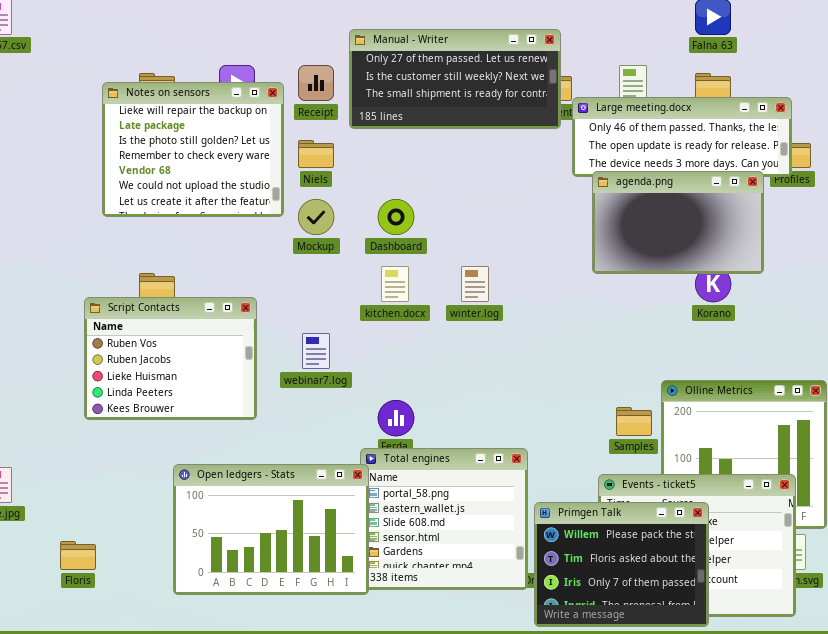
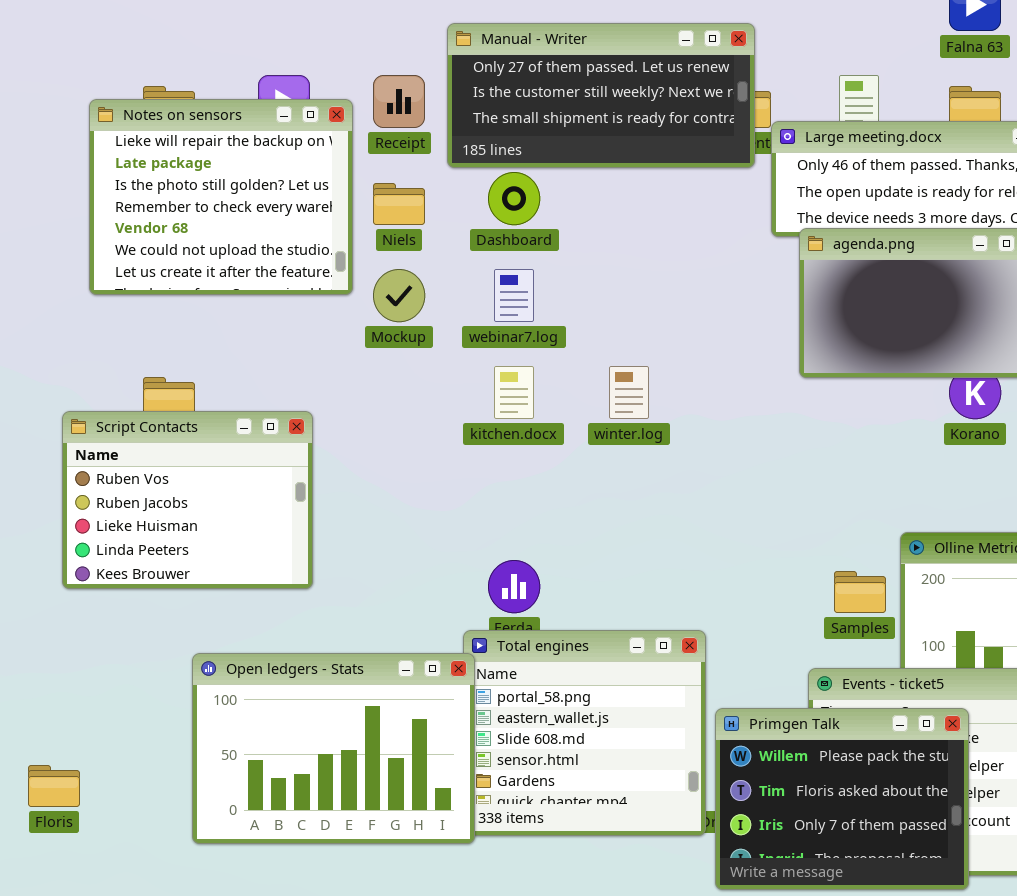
Dashboard: [378,199,414,235] -> [488,172,540,225], moved
webinar7.log: [302,333,330,369] -> [494,269,534,322], moved

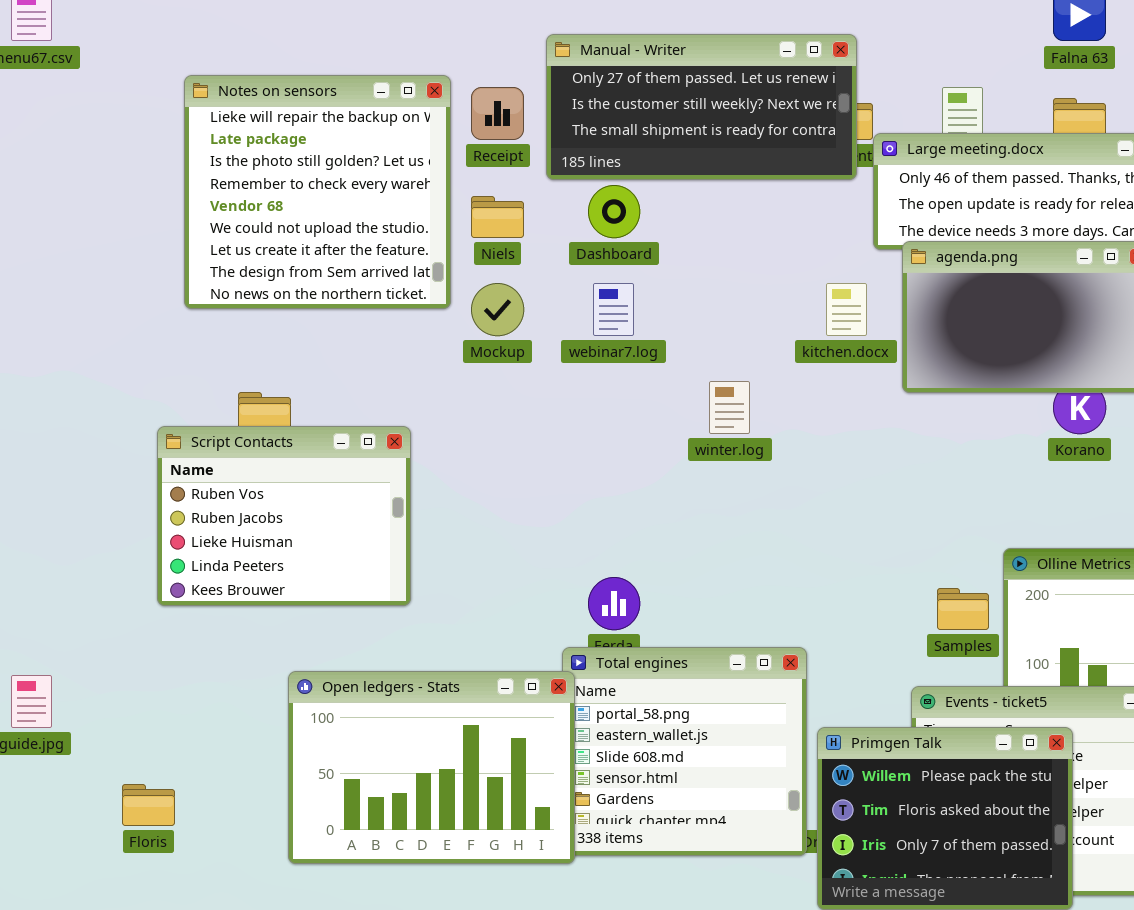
Notes on sensors: [89,99,353,295] -> [184,75,451,309], resized
kitchen.docx: [494,366,534,419] -> [826,283,867,336], moved

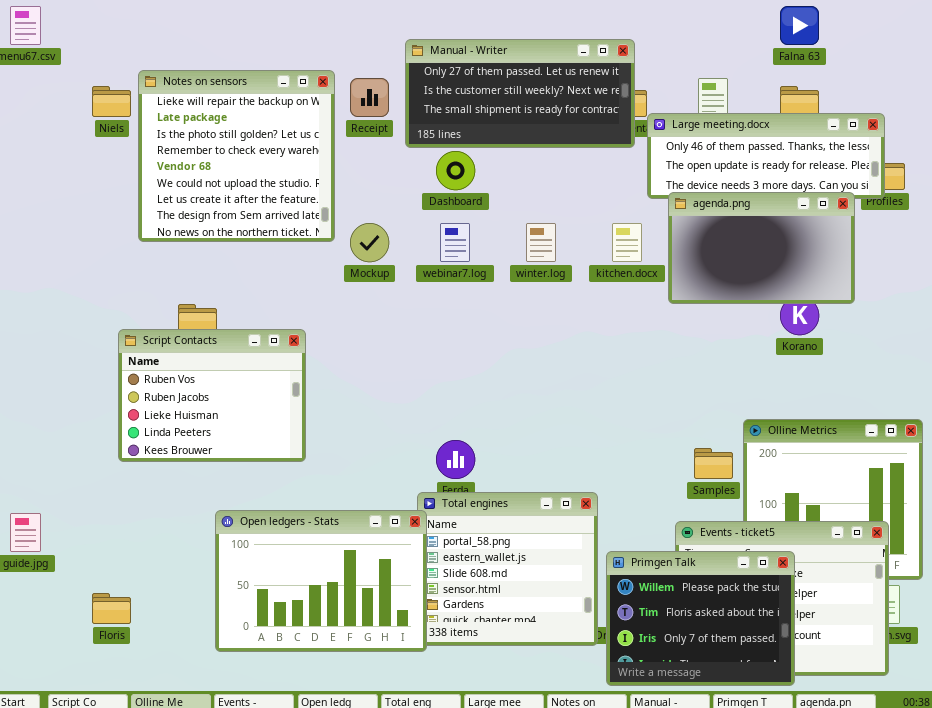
Niels: [471,196,524,238] -> [92,86,131,117], moved
winter.log: [709,381,750,434] -> [526,223,556,262], moved

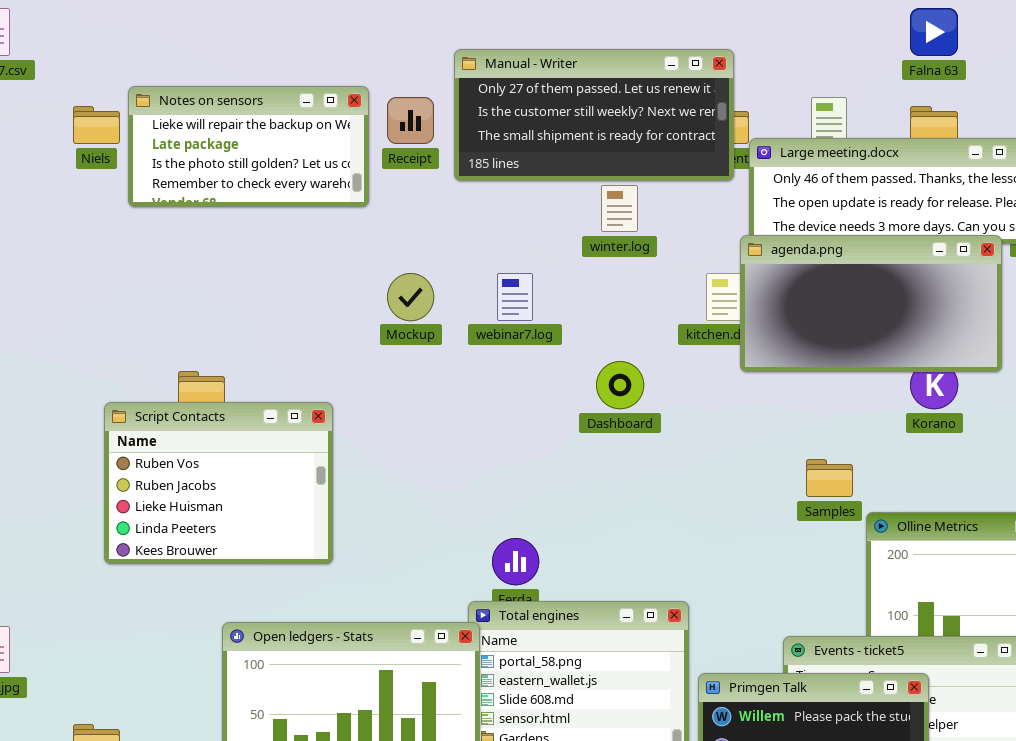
Notes on sensors: [138,70,335,242] -> [128,86,369,207], resized
Dashboard: [436,151,475,190] -> [596,361,644,409], moved
agenda.png: [668,192,855,304] -> [740,235,1002,372], resized
winter.log: [526,223,556,262] -> [601,185,638,232], moved
Samples: [694,448,733,479] -> [806,459,853,497], moved

